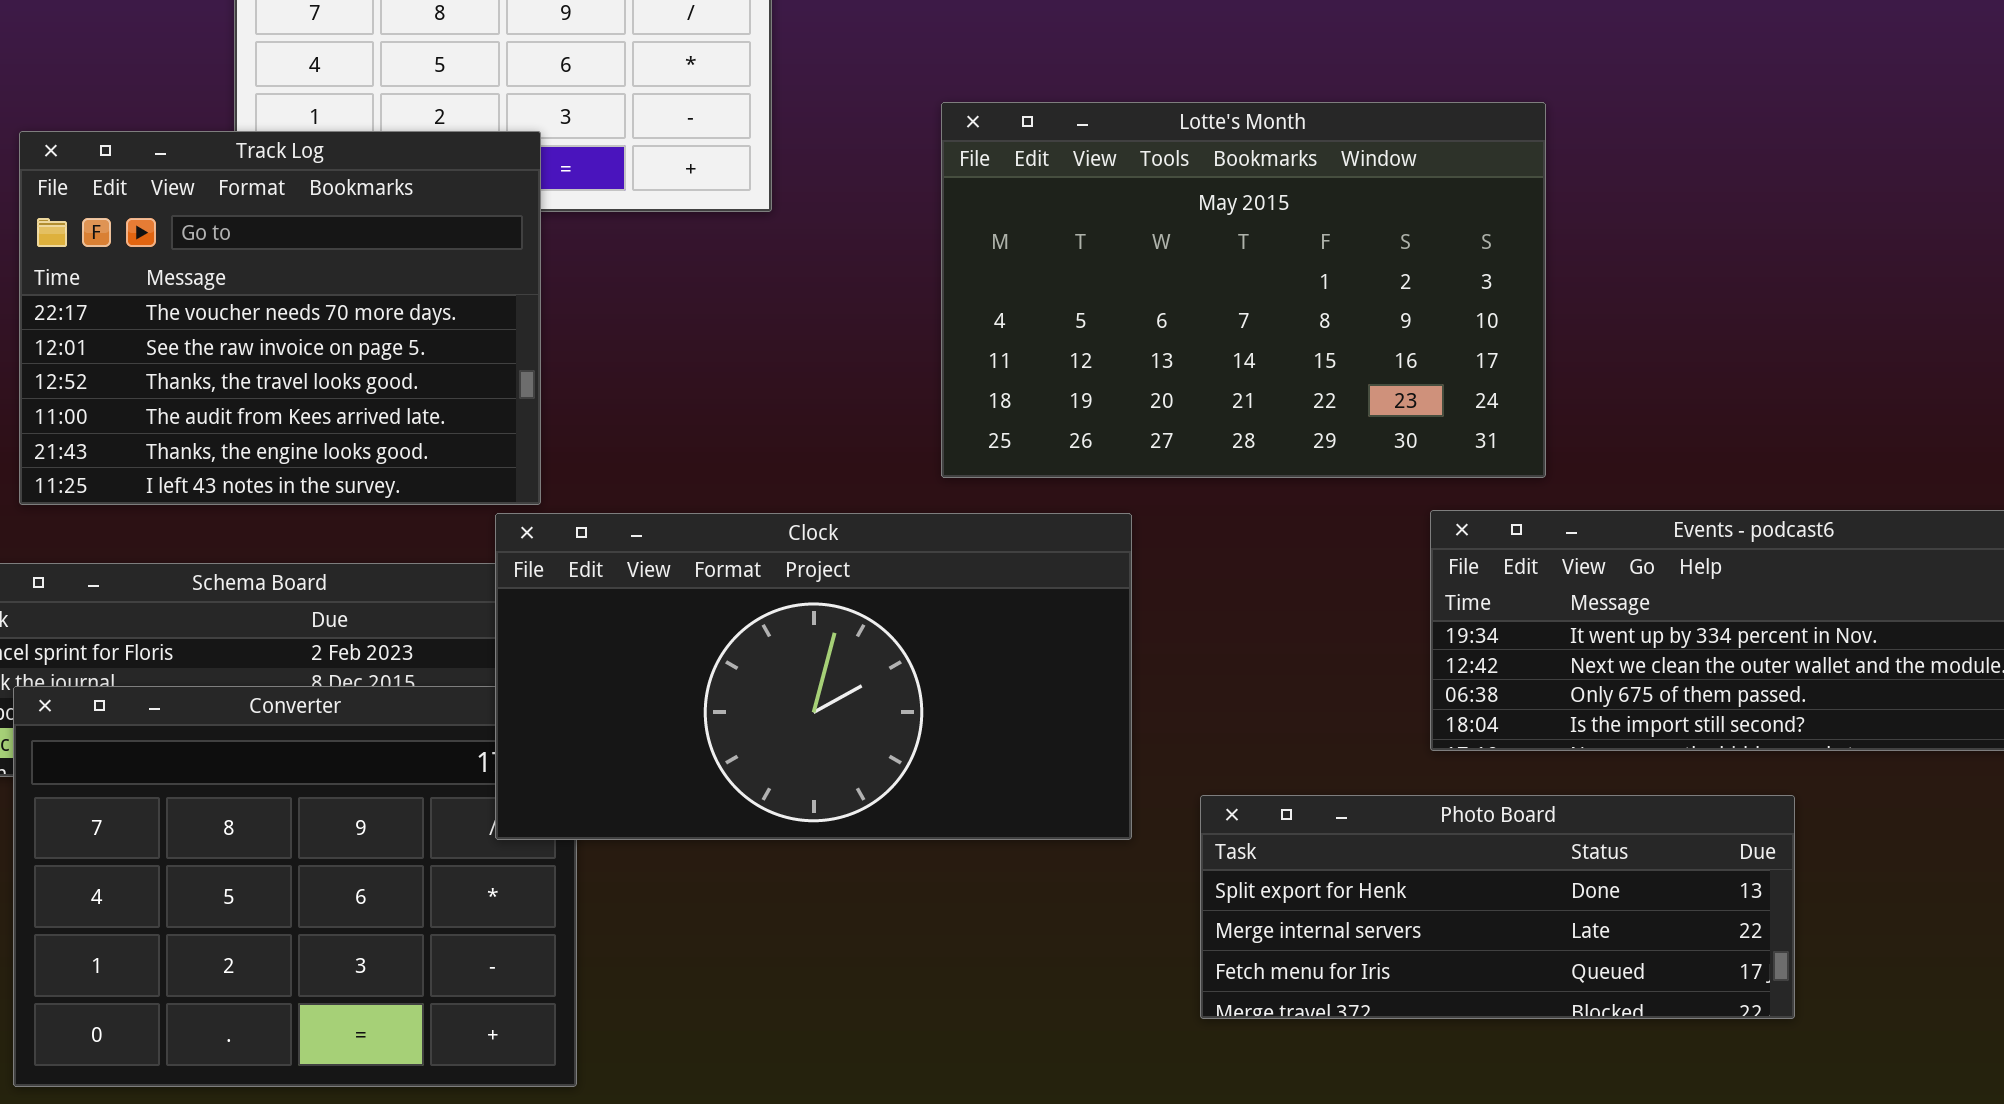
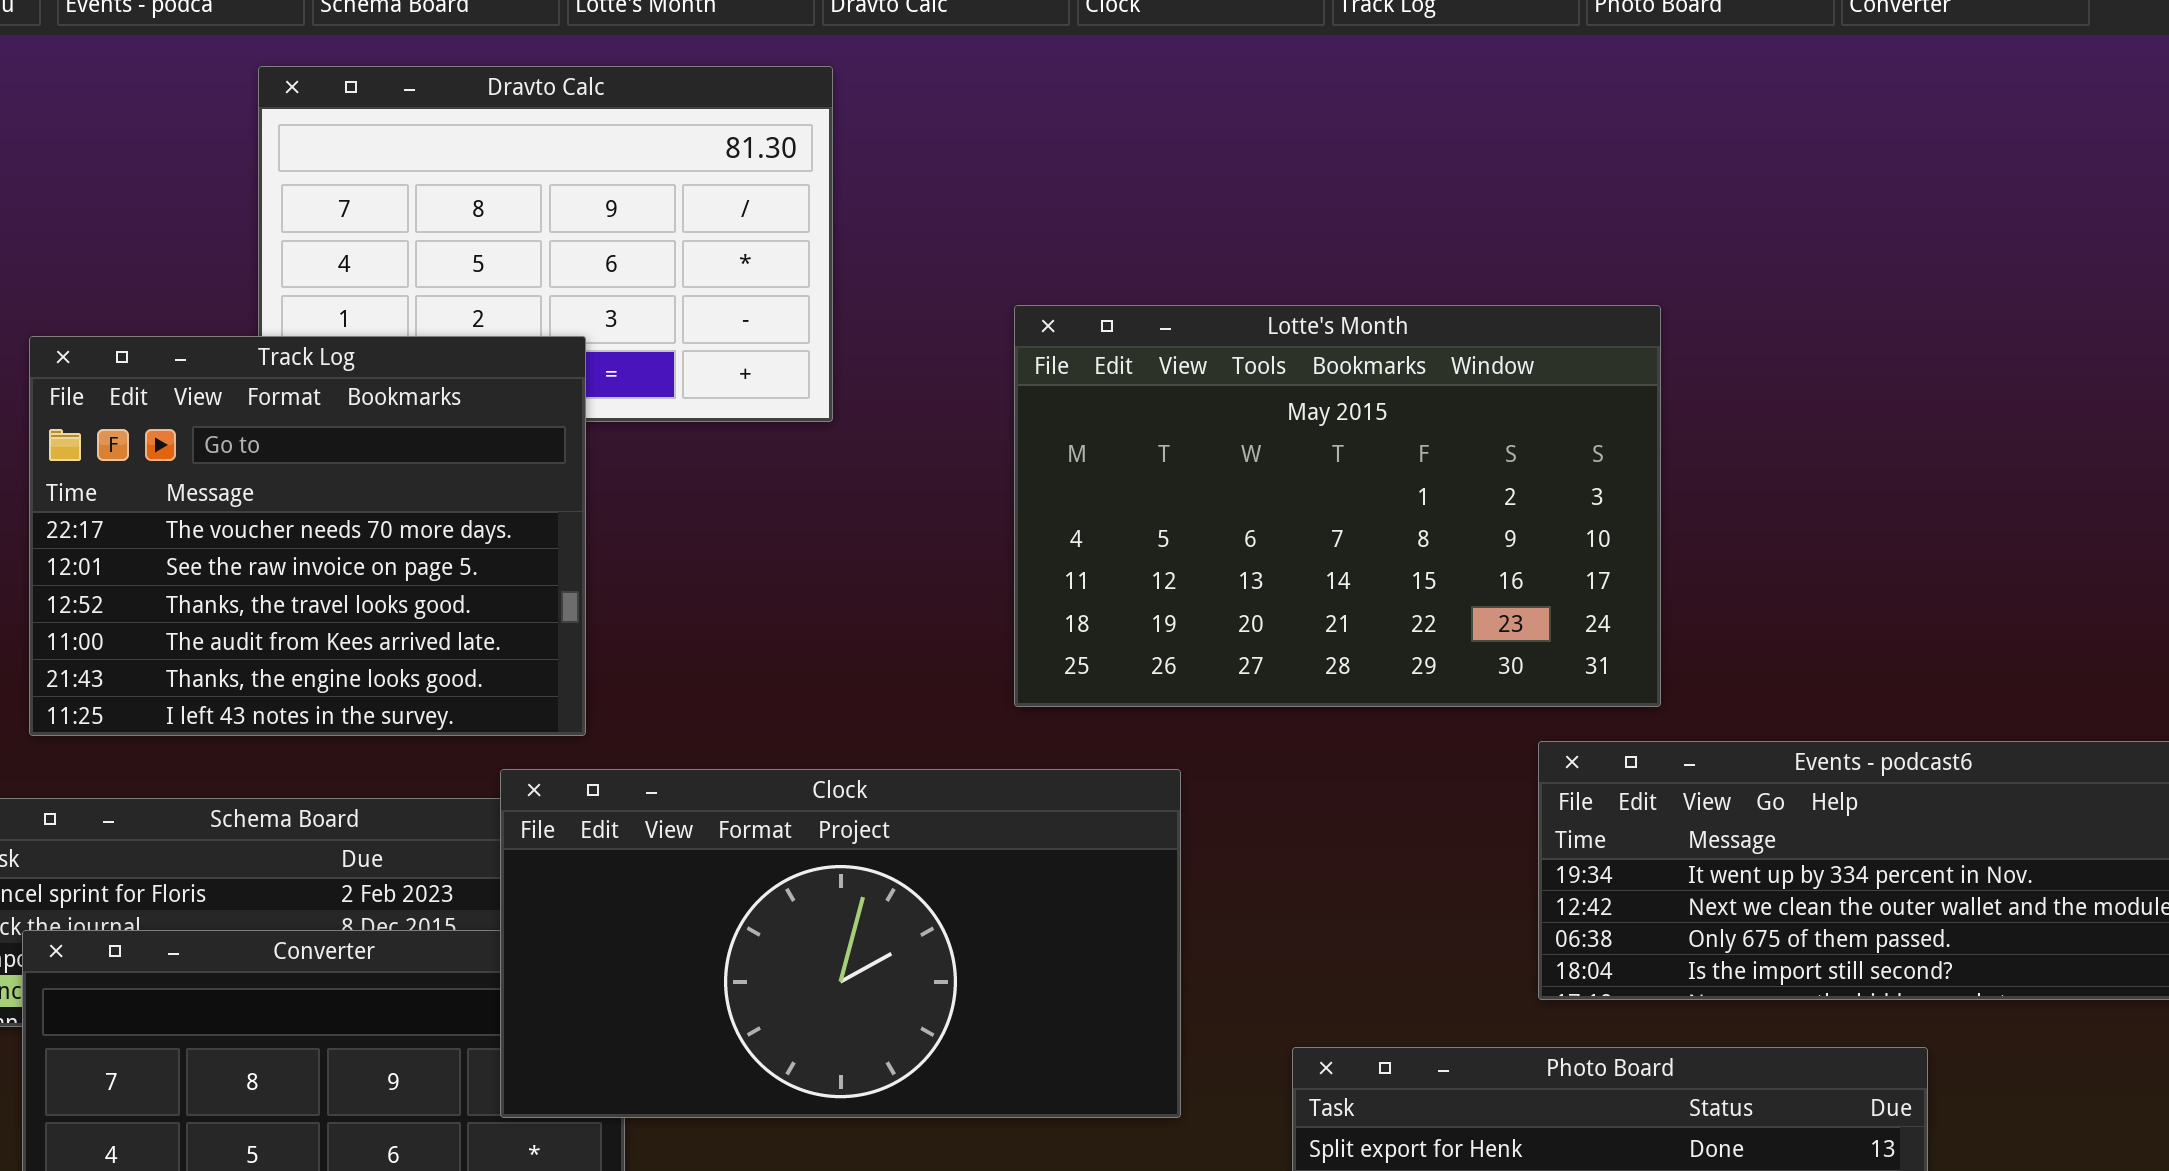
Clock: [495,513,1132,840] -> [500,769,1181,1118], moved

